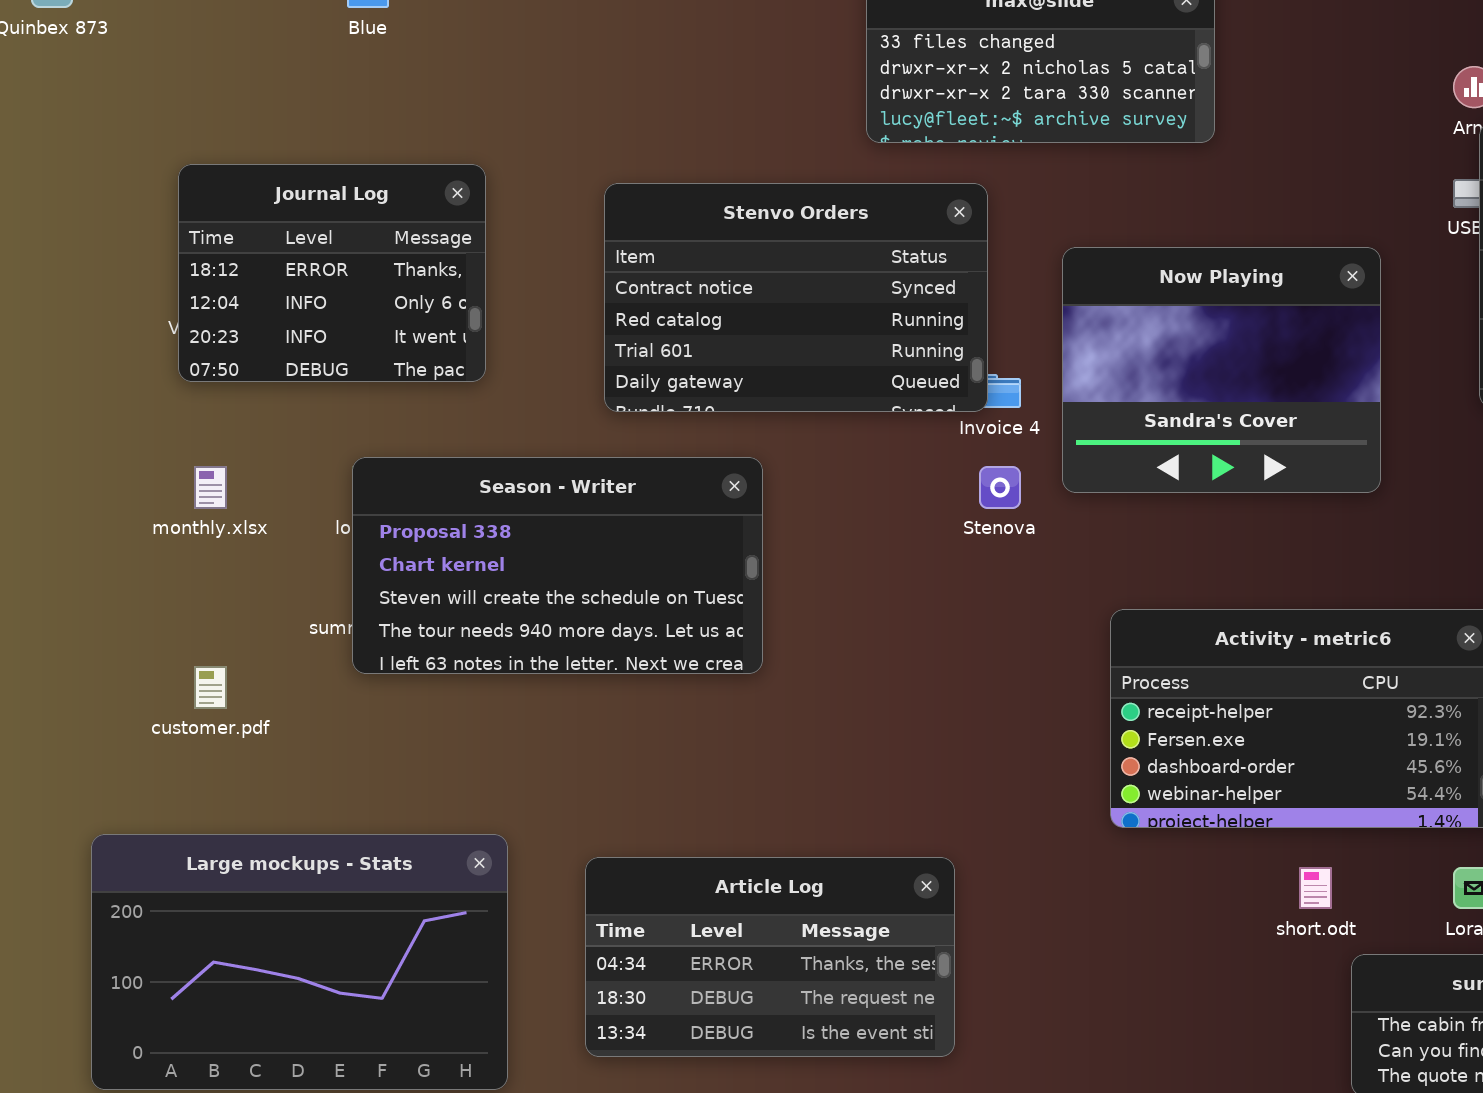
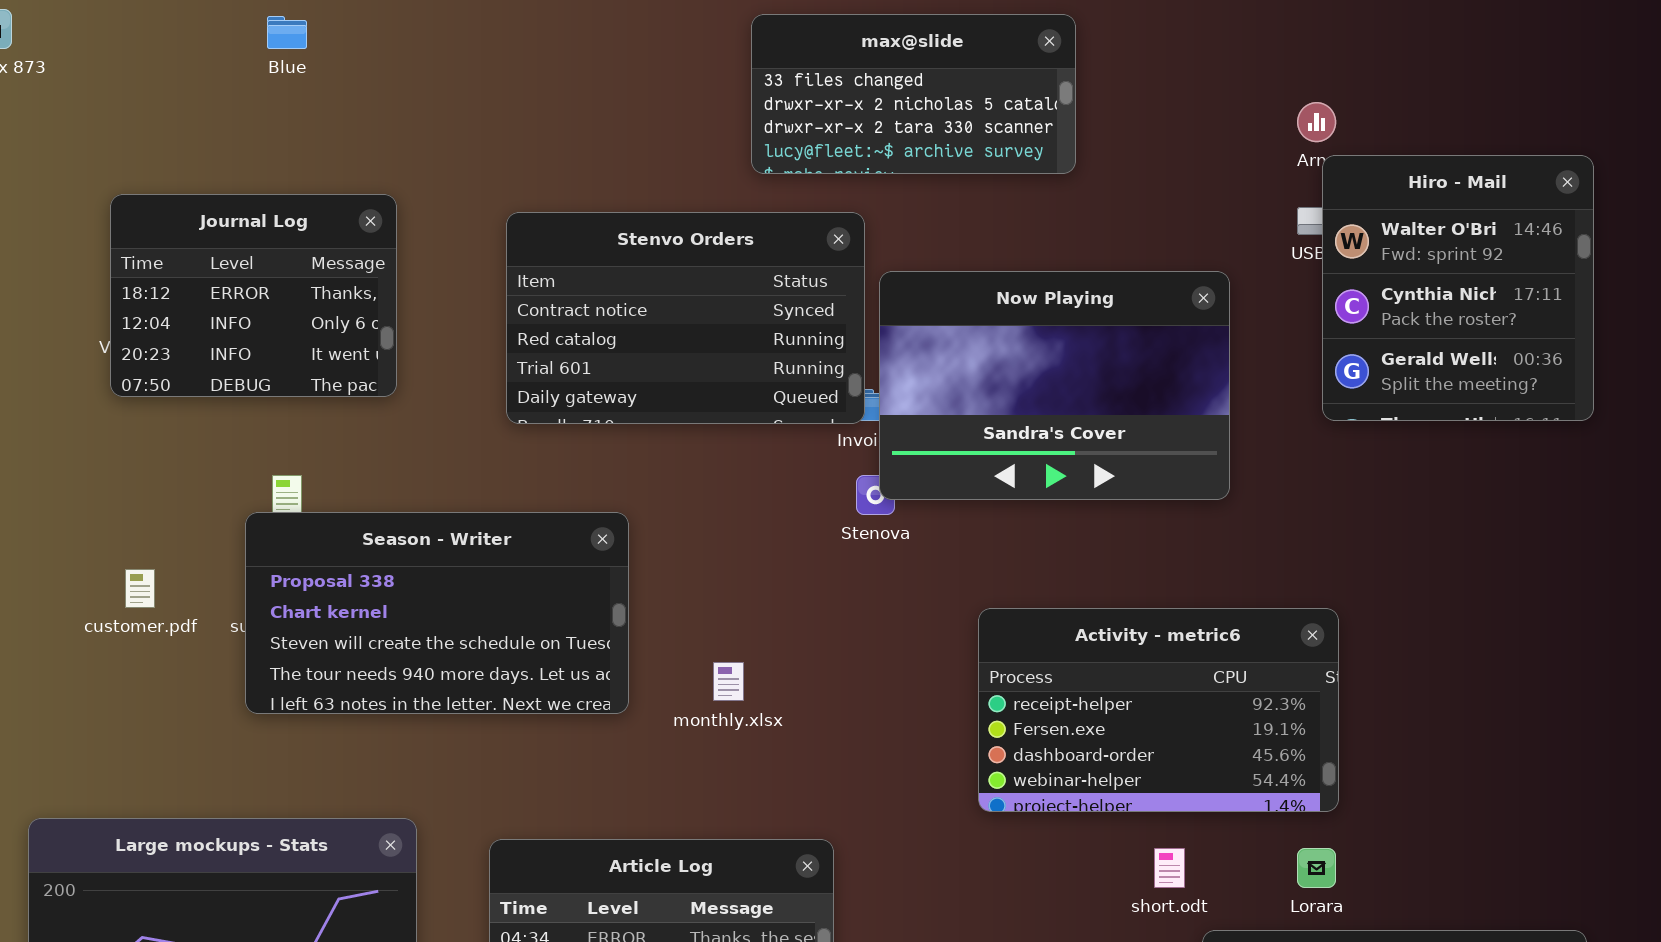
Now Playing: [1062,247,1381,493] -> [879,271,1230,500], resized
Season - Writer: [352,457,763,674] -> [245,512,629,714], moved
monthly.xlsx: [194,466,227,509] -> [713,662,744,701], moved
customer.pdf: [194,666,227,709] -> [125,569,155,608], moved

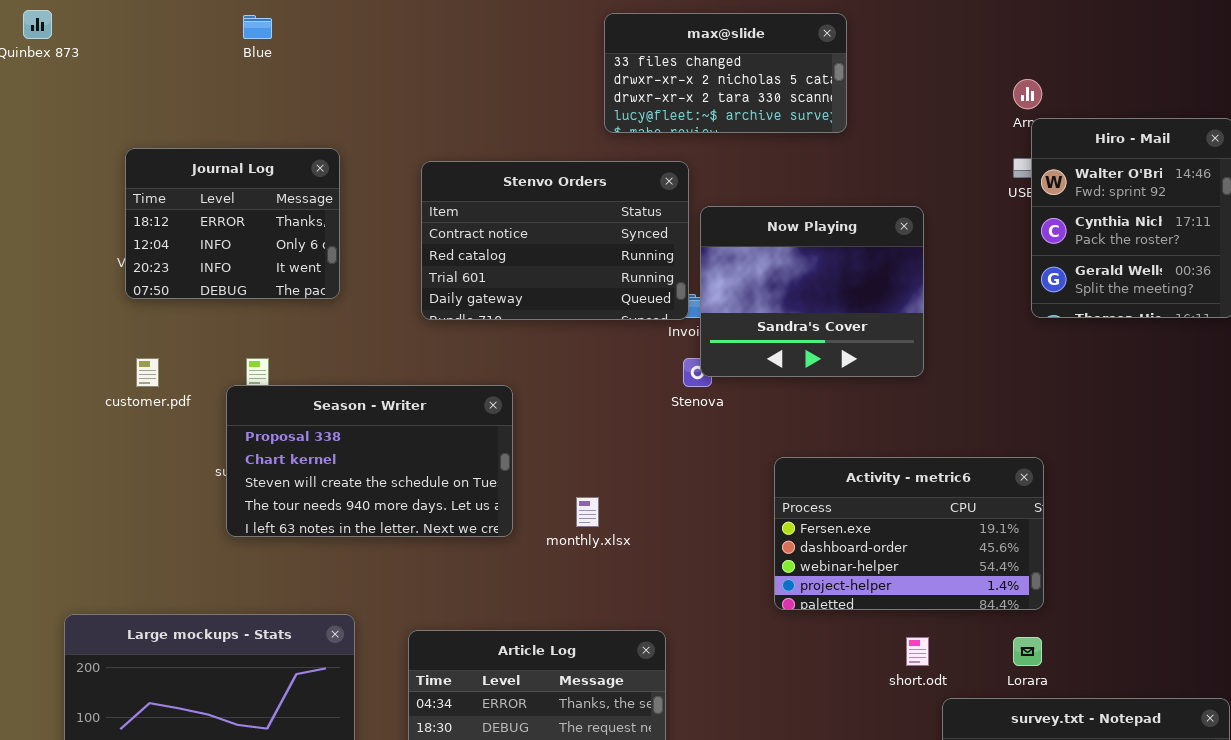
Now Playing: [879,271,1230,500] -> [700,206,924,377], resized
customer.pdf: [125,569,155,608] -> [136,358,159,387], moved
Activity - metric6: [978,608,1339,812] -> [774,457,1044,610], scrolled down 1 row

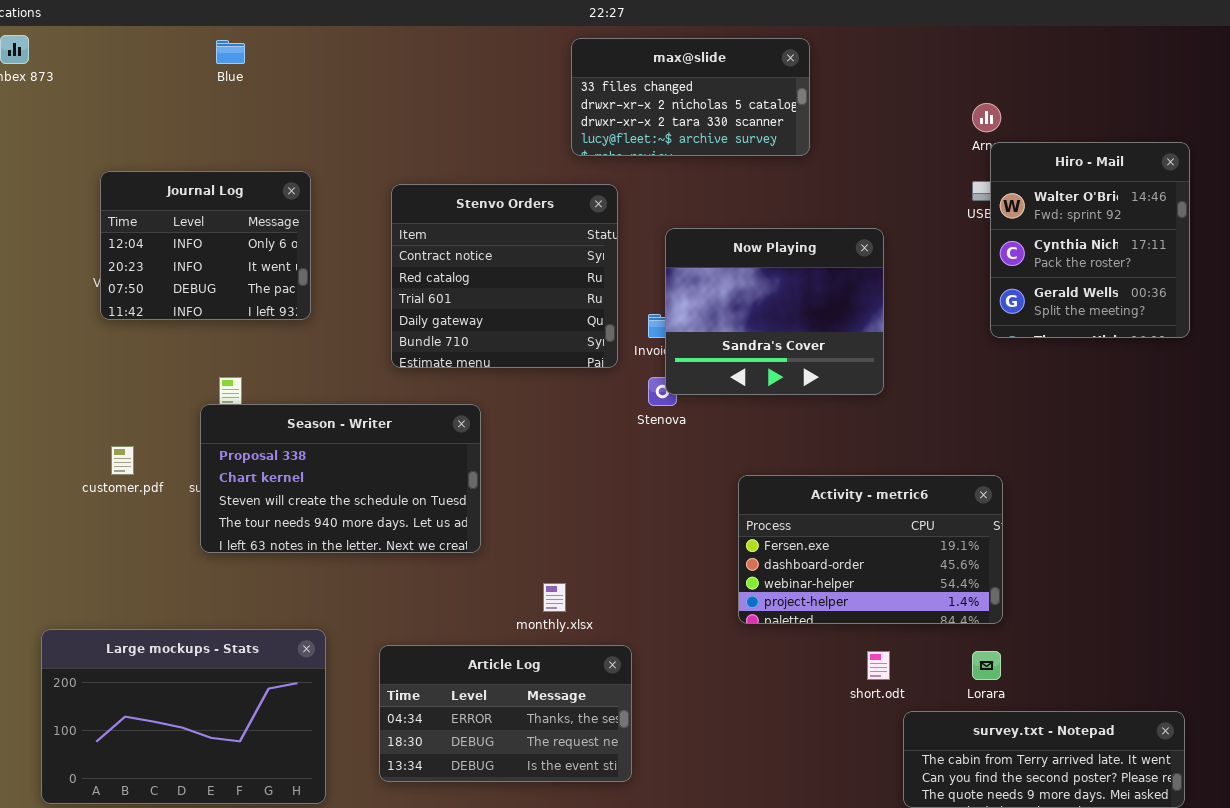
Journal Log: [125,148,340,299] -> [100,171,311,320], scrolled down 1 row
Stenvo Orders: [421,161,689,320] -> [391,184,618,368], resized
customer.pdf: [136,358,159,387] -> [111,446,134,475], moved
monthly.xlsx: [576,497,599,527] -> [543,583,566,612], moved

